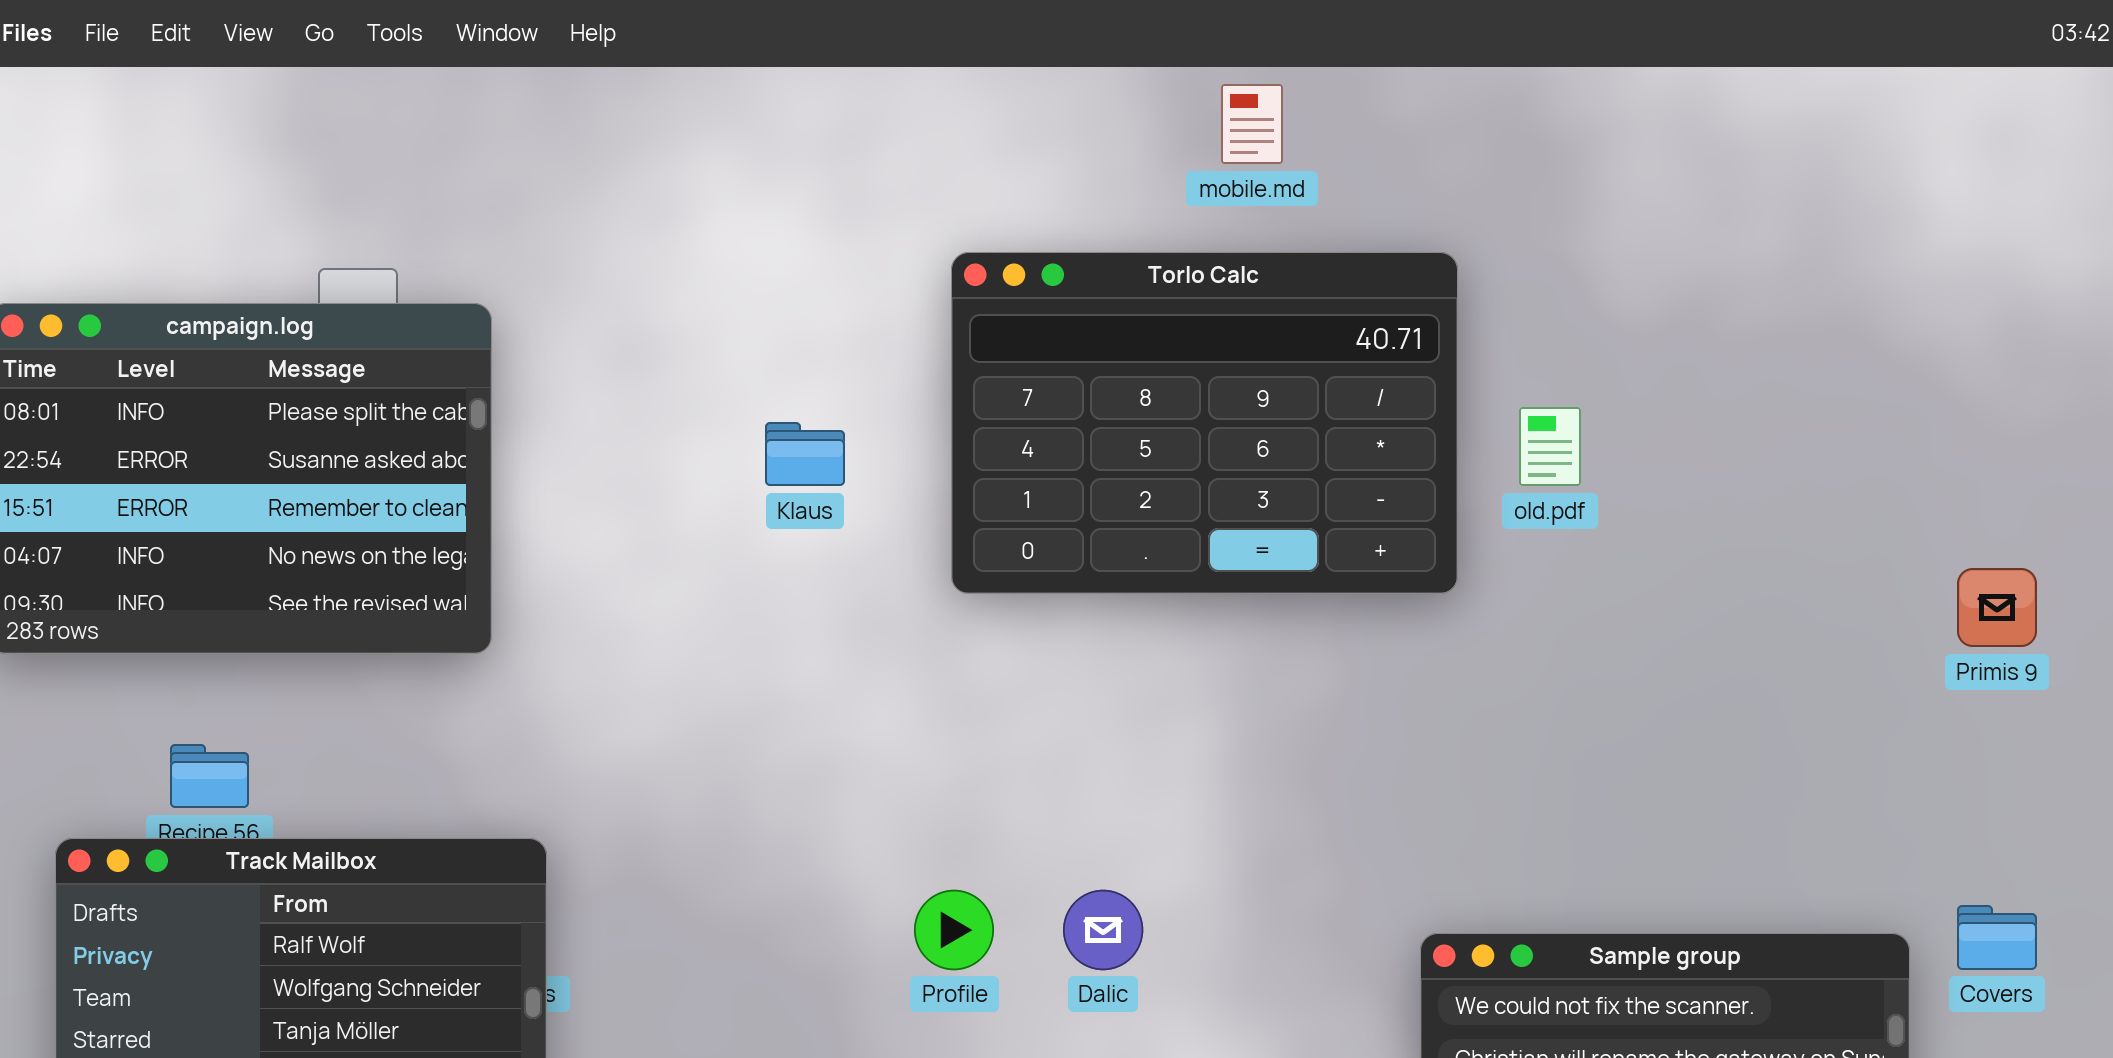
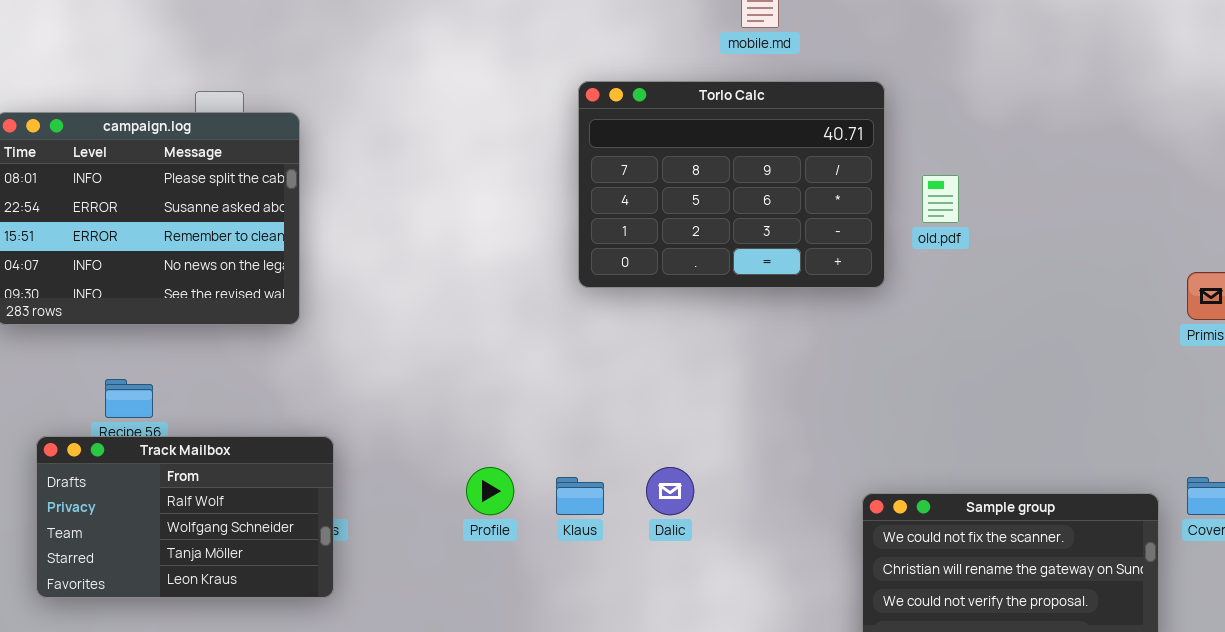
Klaus: [765,422,845,486] -> [556,477,604,515], moved
Profile: [914,890,994,970] -> [466,467,514,515], moved

